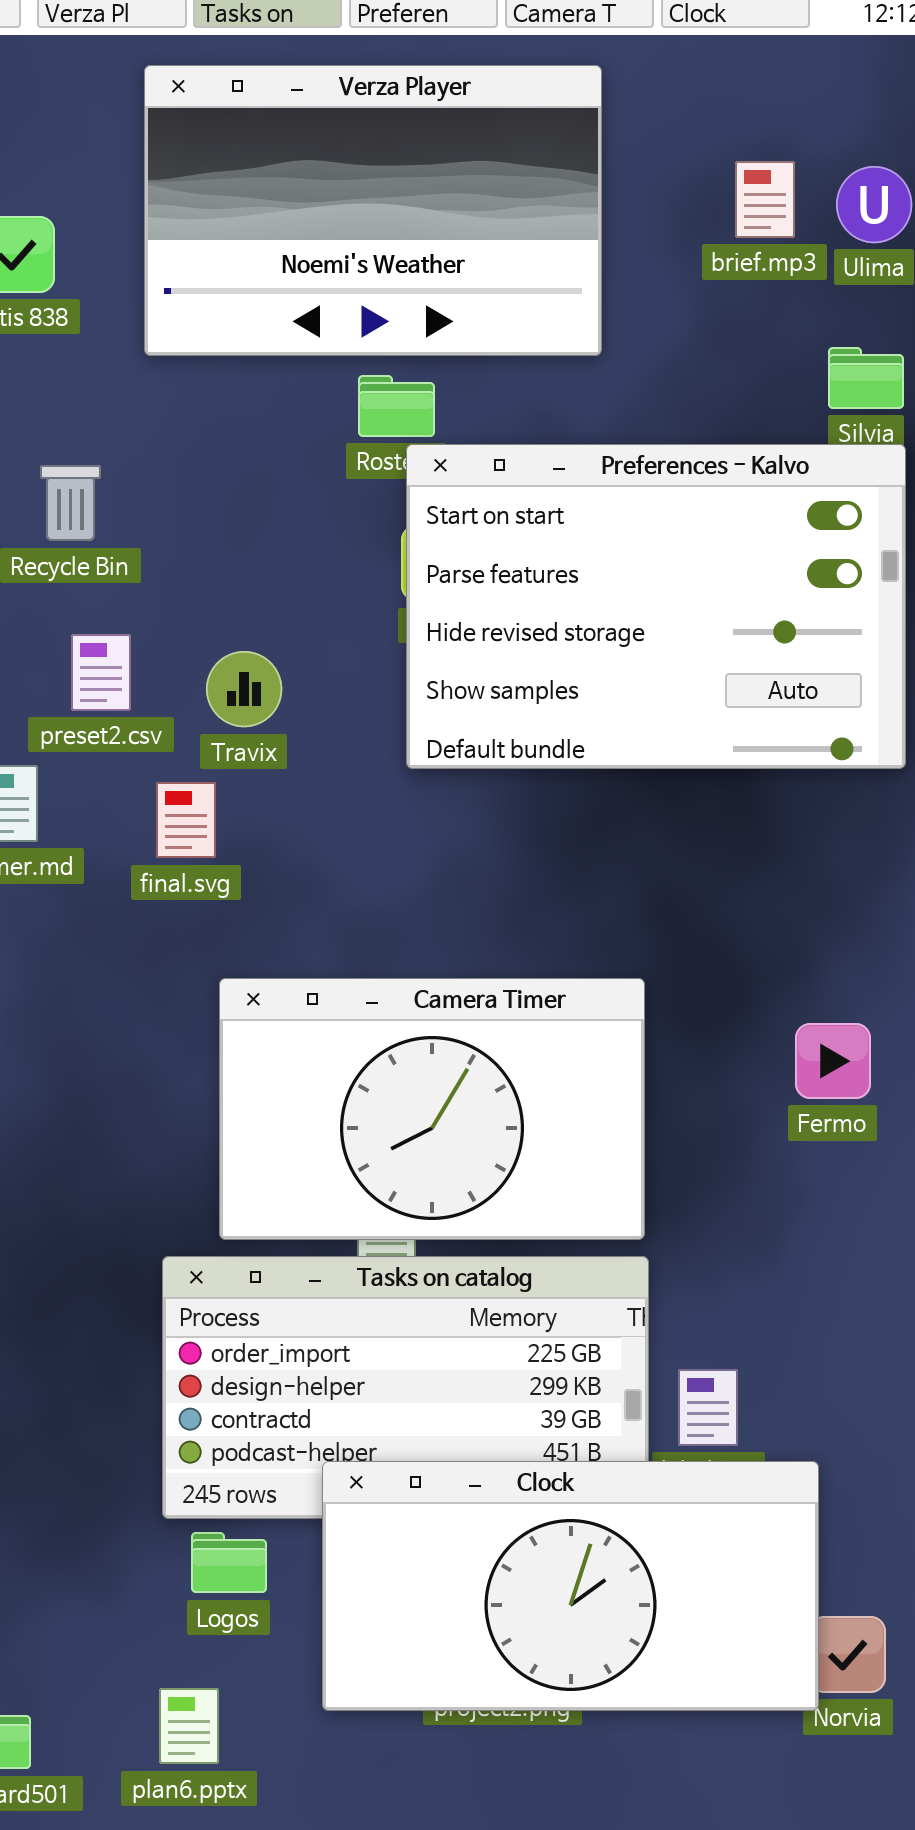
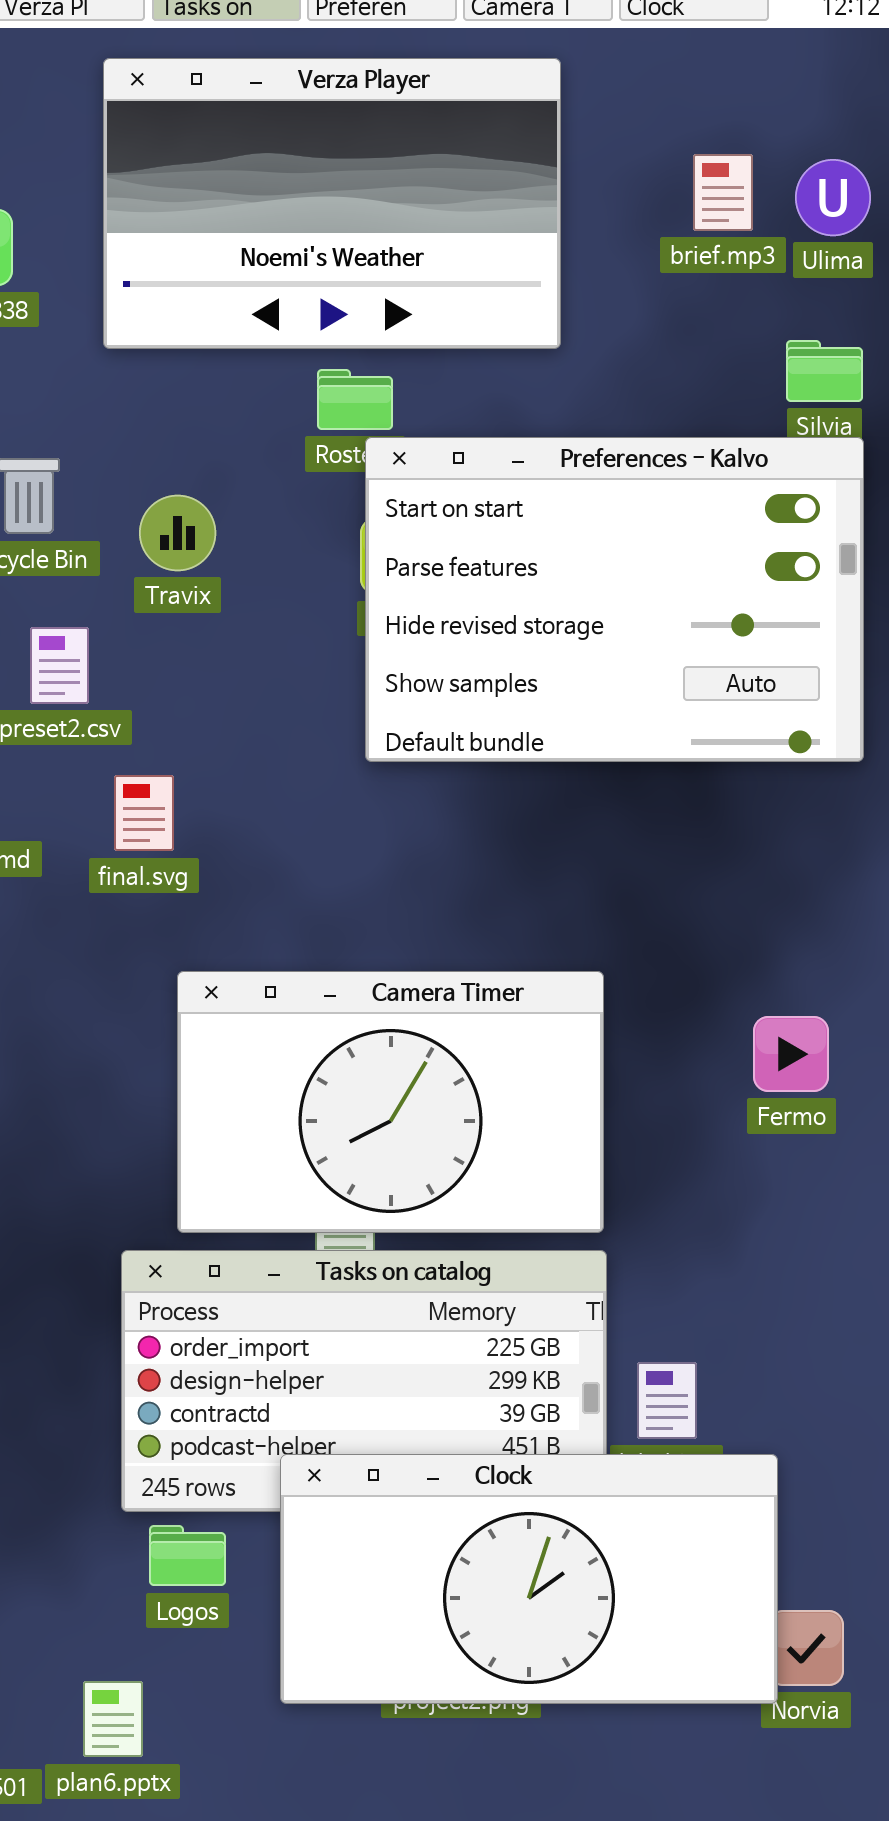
Travix: [206,651,282,727] -> [139,495,216,571], moved
plan6.pptx: [159,1688,219,1764] -> [83,1681,143,1757], moved

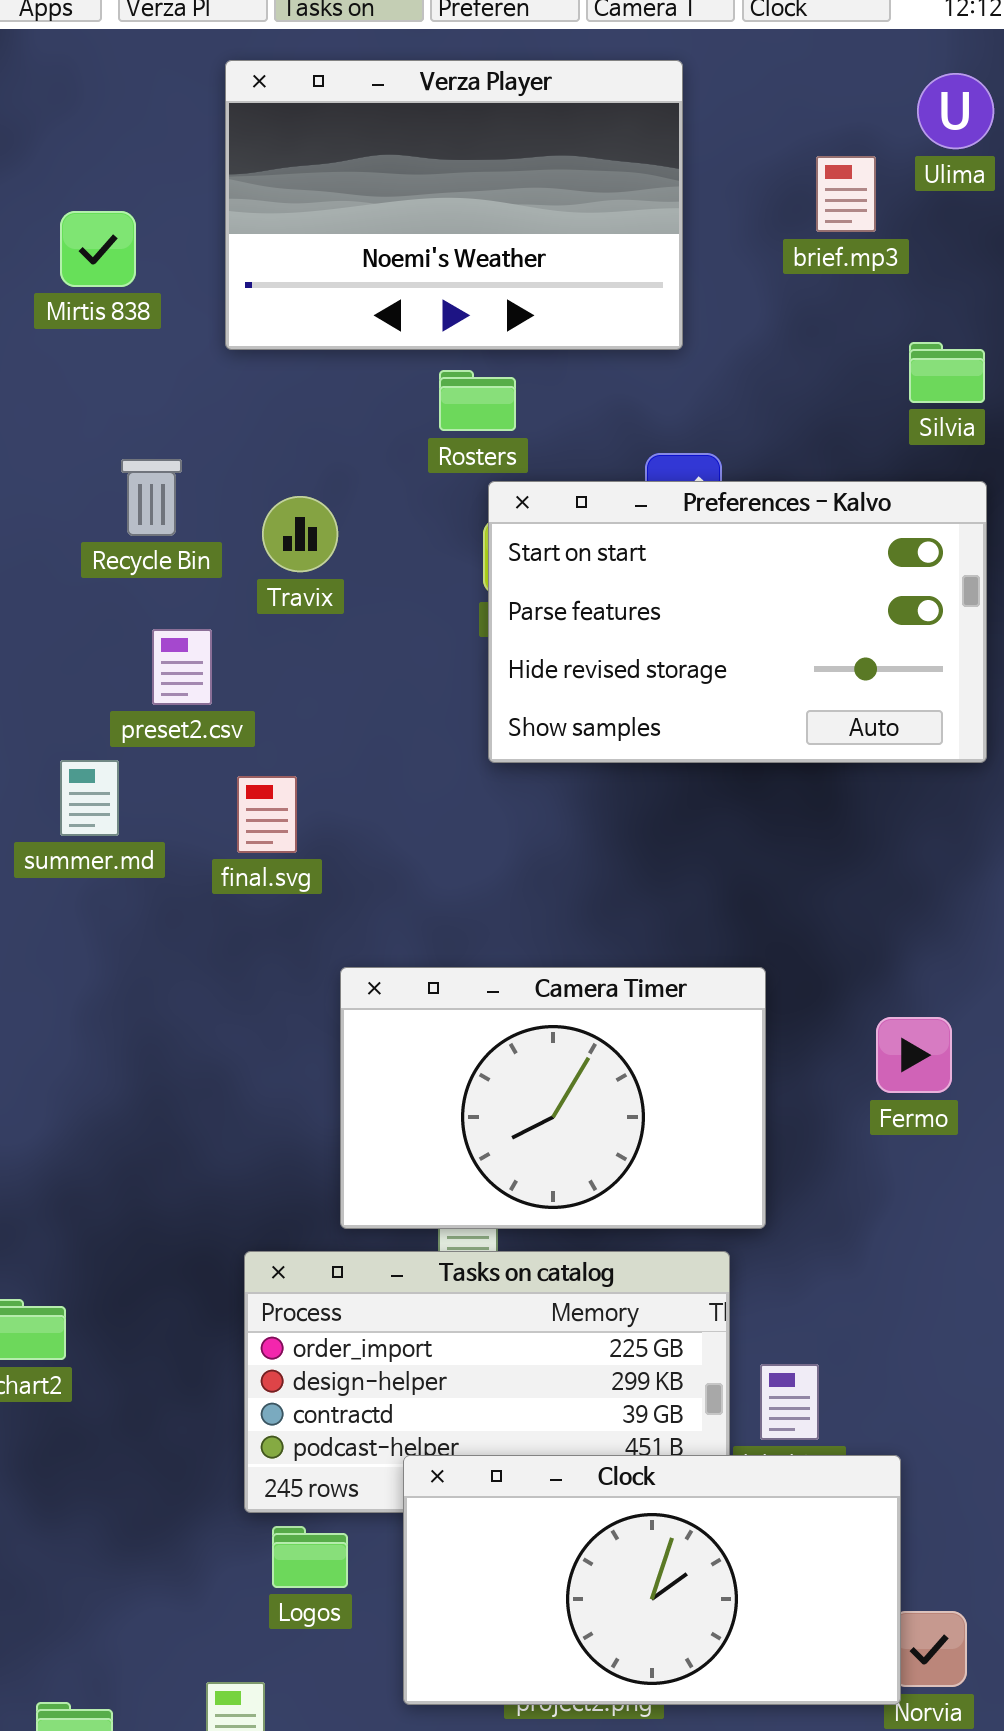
Ulima: [795,159,871,236] -> [917,73,994,149], moved
Preferences - Kalvo: [365,437,864,762] -> [488,481,987,763], resized
Camera Timer: [177,971,604,1233] -> [340,967,766,1229], moved

